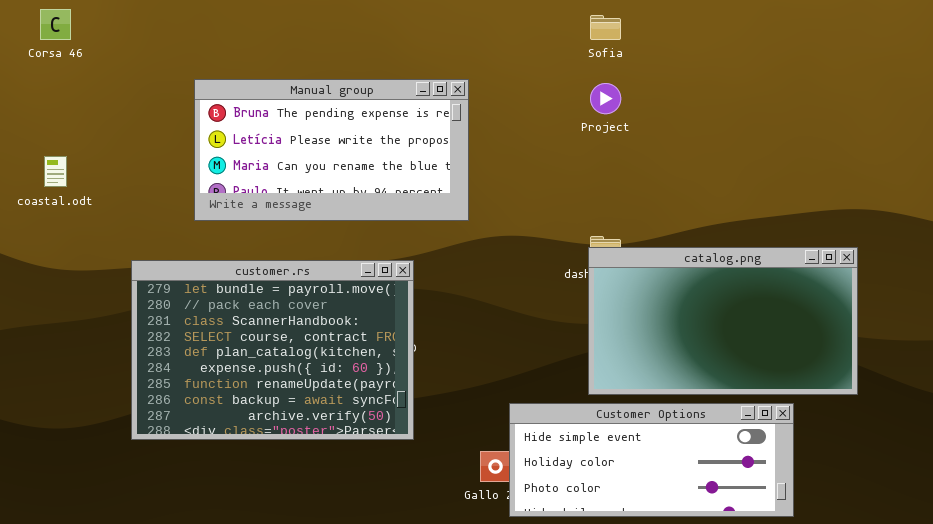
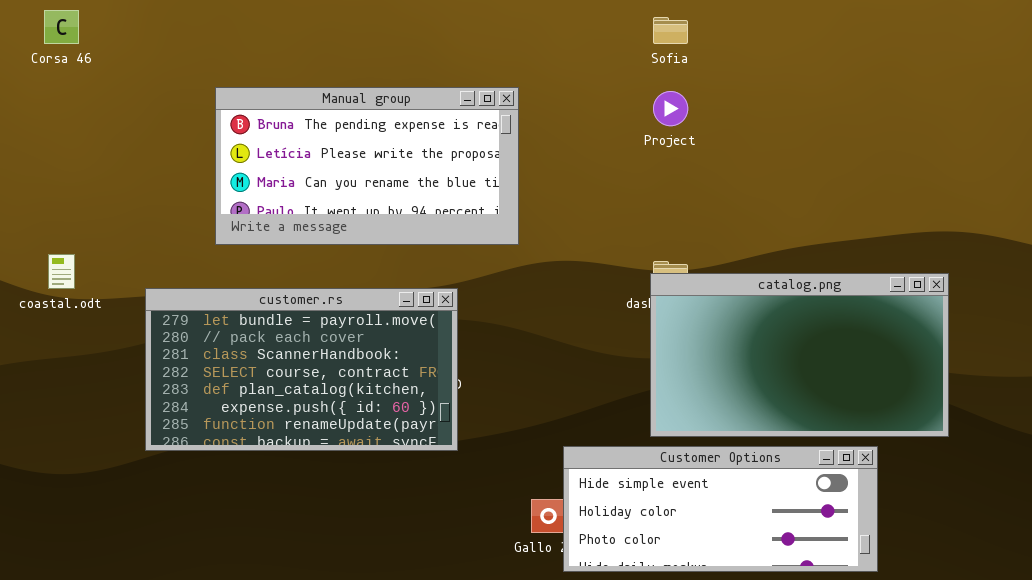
coastal.odt: [44,156,67,187] -> [48,254,75,289], moved
customer.rs: [131,260,414,440] -> [145,288,458,451], resized

